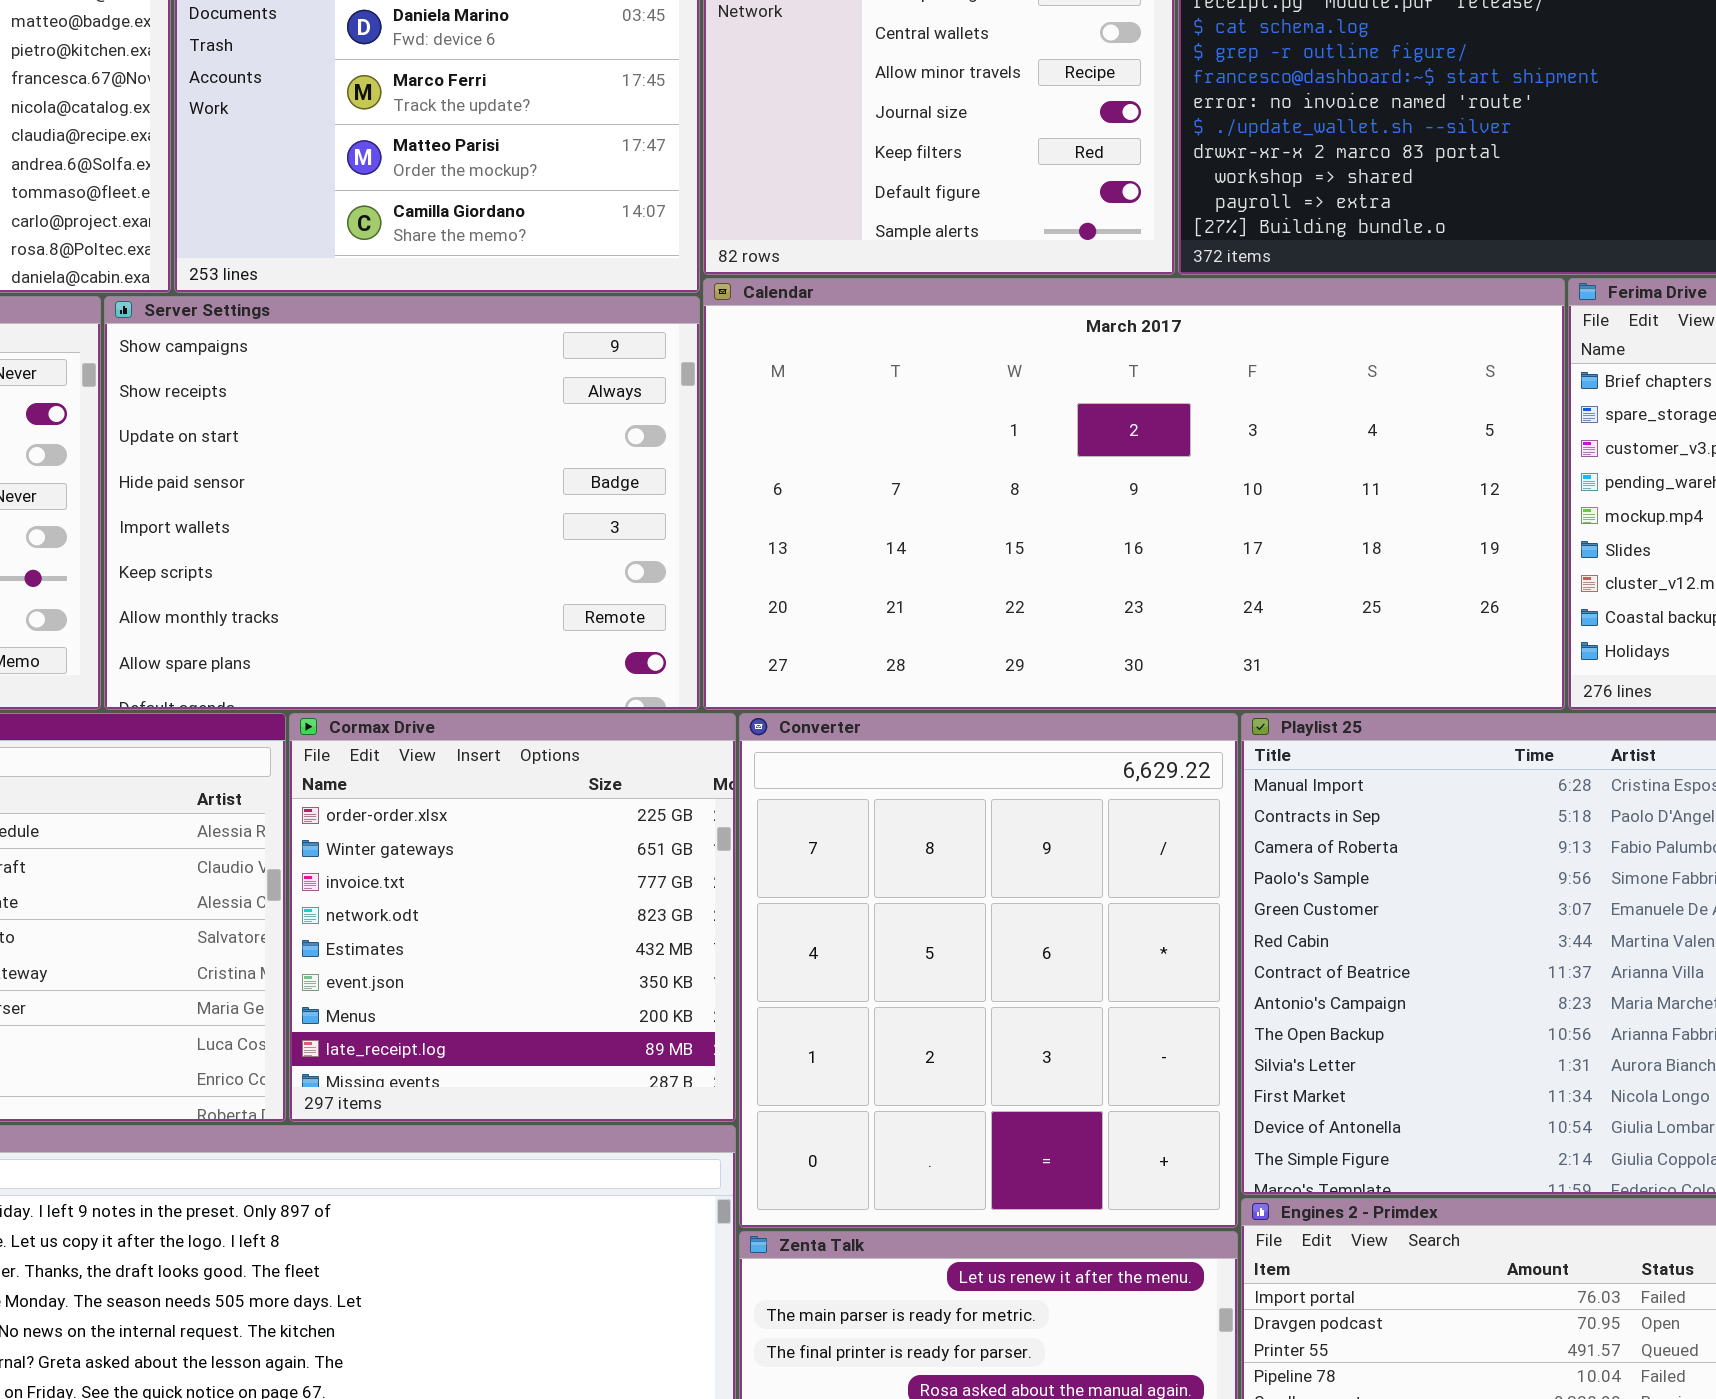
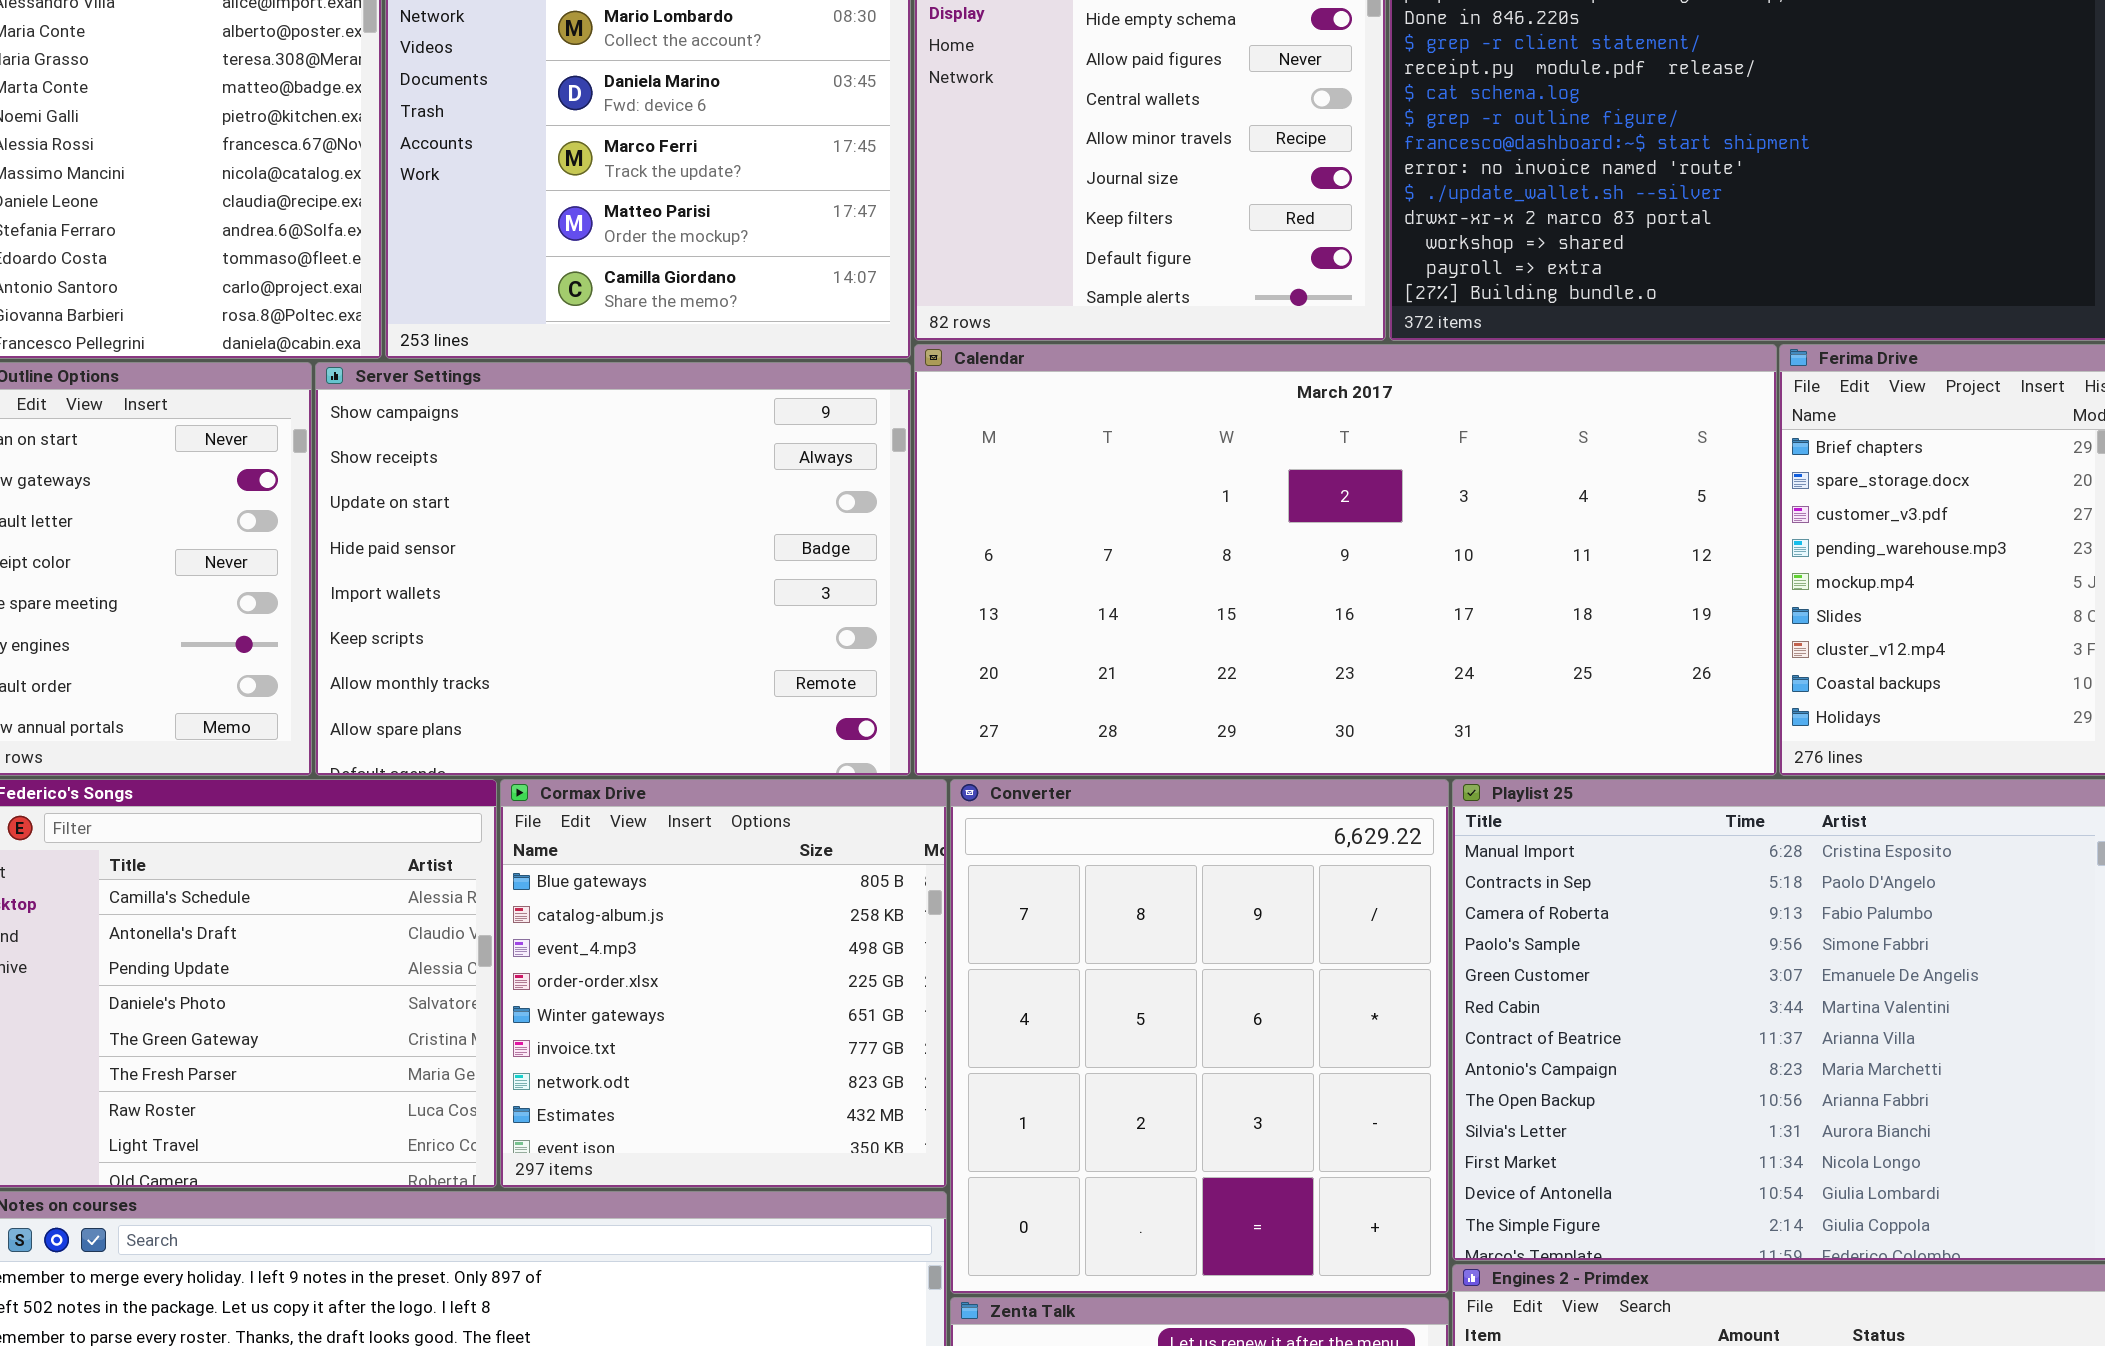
Cormax Drive: [289,713,736,1122] -> [500,779,947,1188], scrolled up 3 rows

